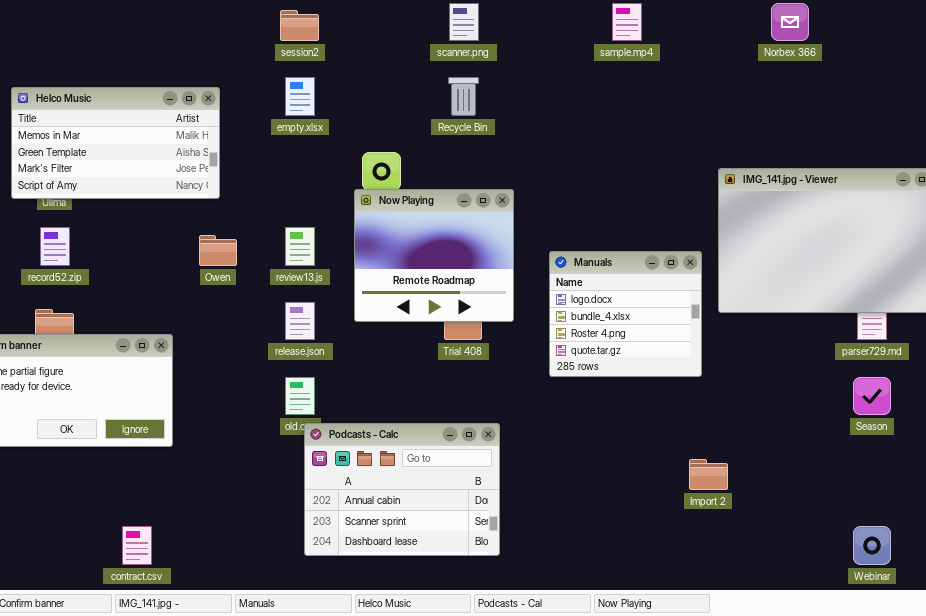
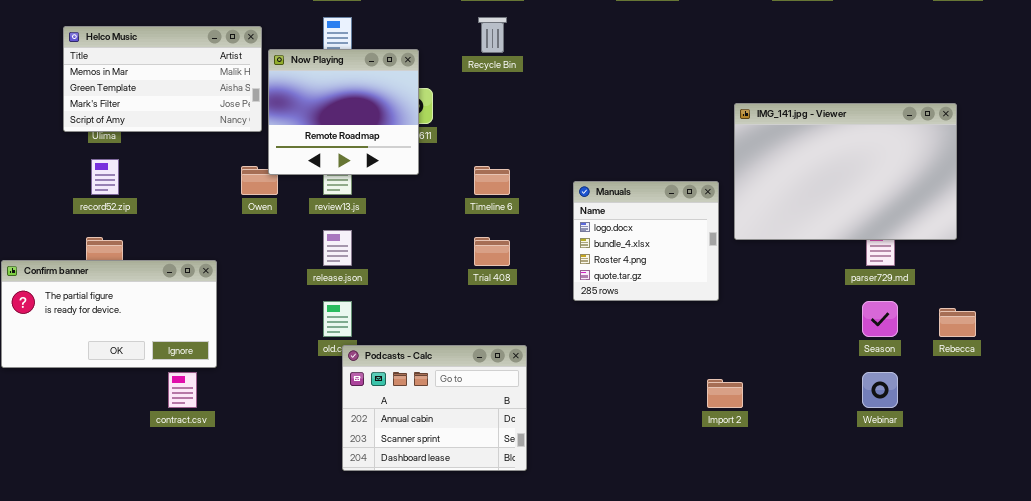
Now Playing: [354,189,514,322] -> [268,49,419,175], moved
contract.csv: [122,526,152,565] -> [168,372,197,408], moved
Webinar: [853,526,891,565] -> [862,372,898,408], moved

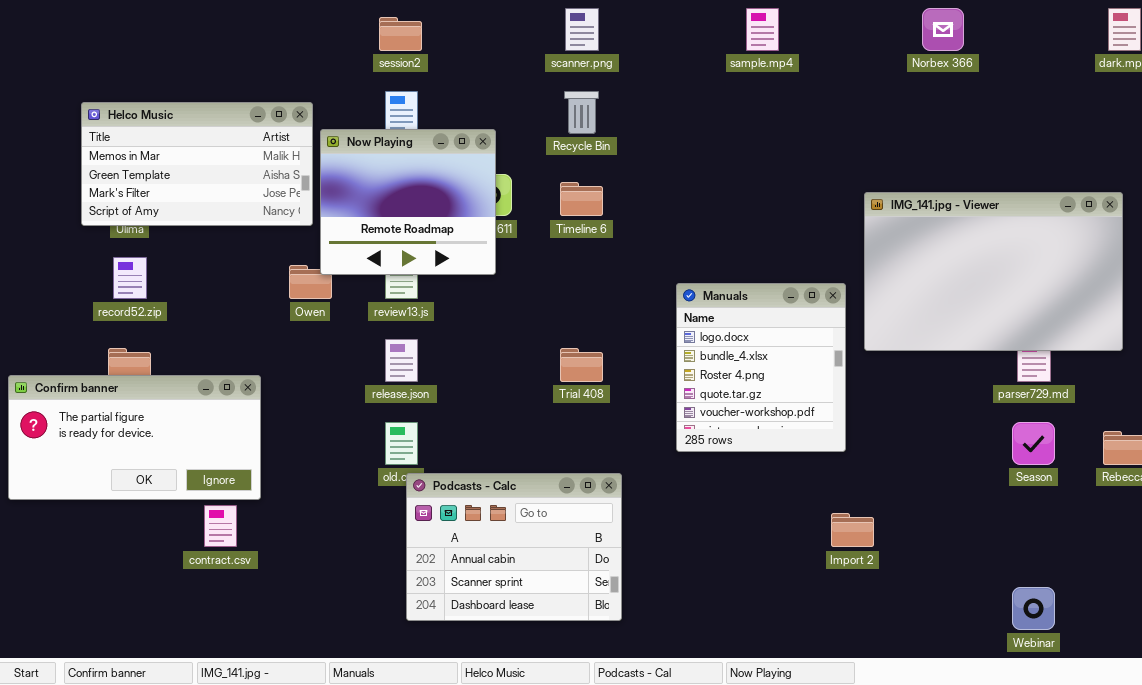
Timeline 6: [474,166,510,195] -> [560,182,603,216], moved
Manuals: [573,181,719,301] -> [676,283,846,452], resized
Webinar: [862,372,898,408] -> [1012,587,1055,630], moved

